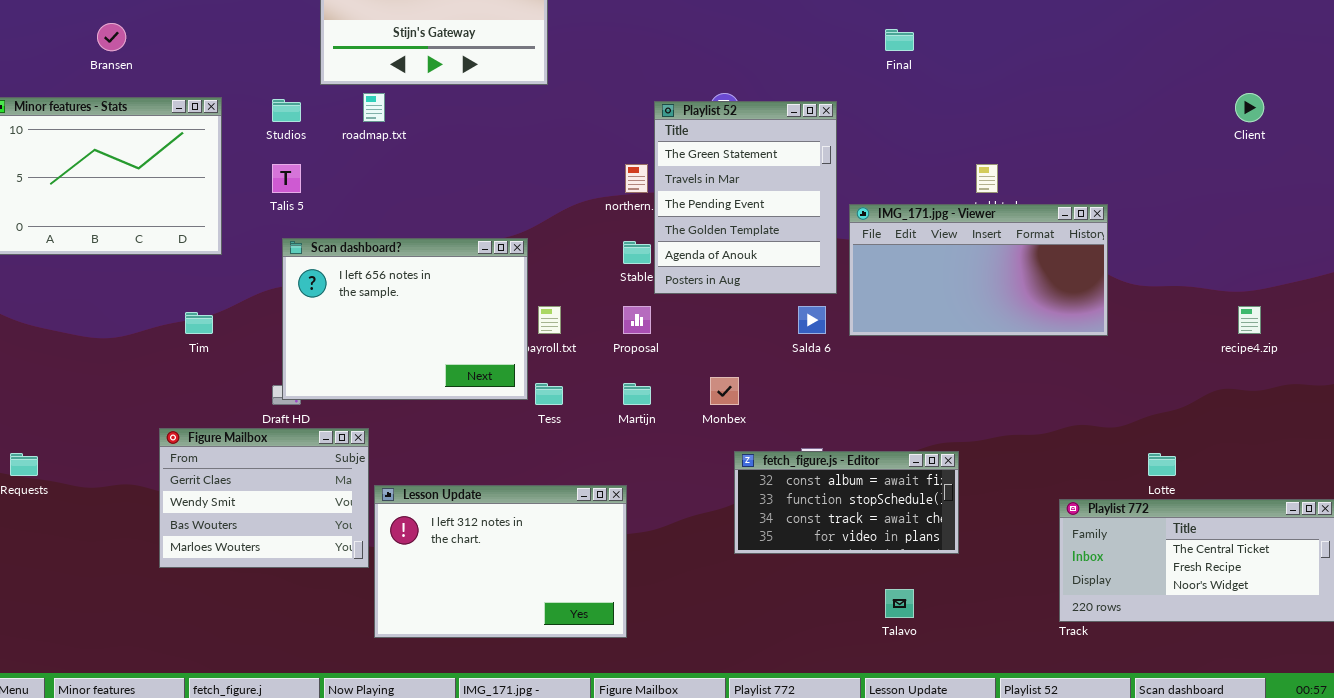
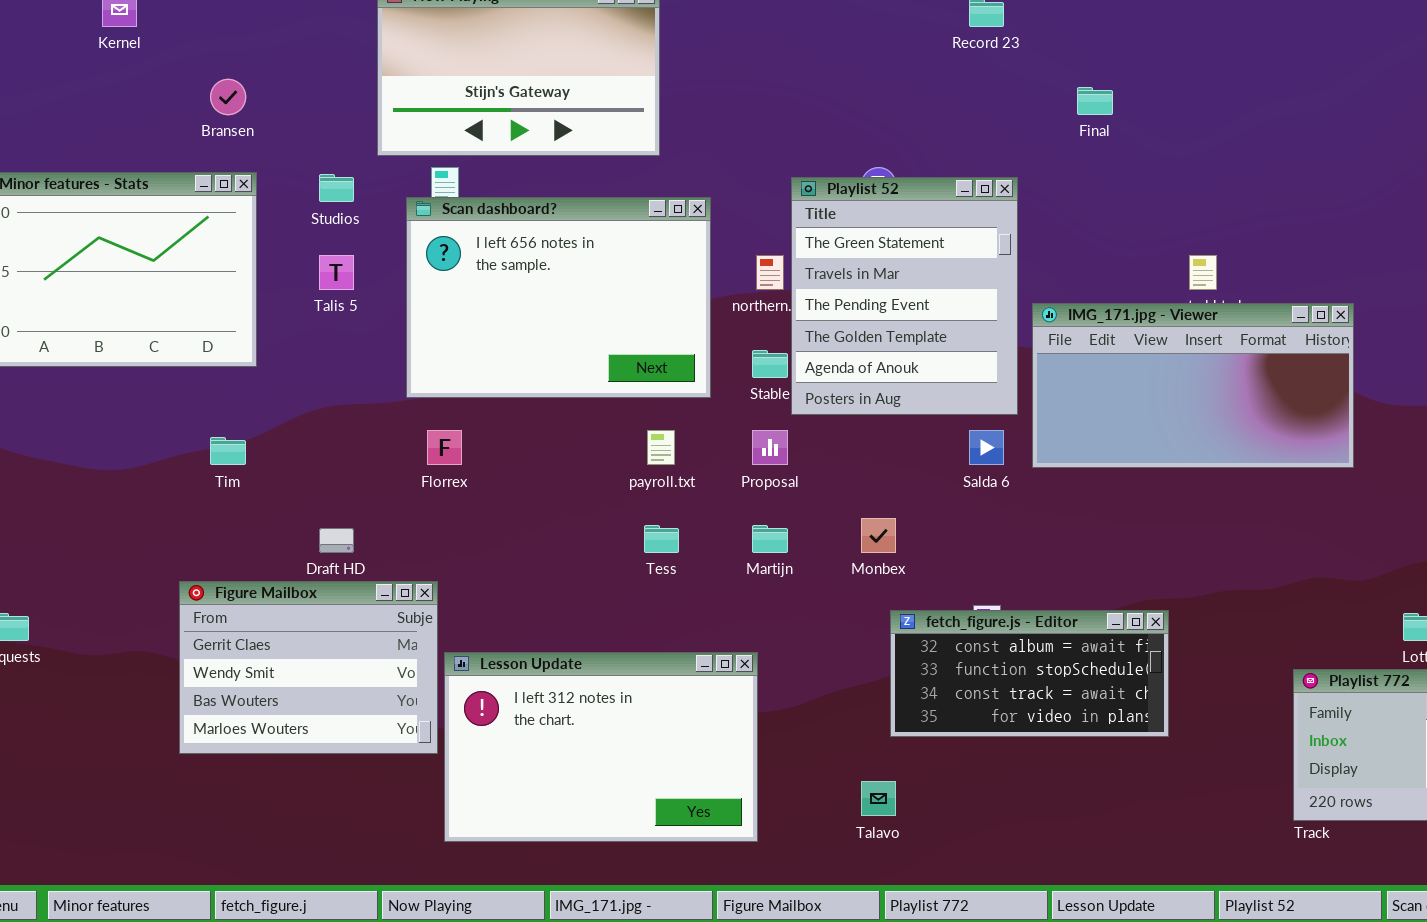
Bransen: [97,23,126,51] -> [210,79,246,115], moved
Scan dashboard?: [282,238,528,400] -> [406,197,711,398], moved
Talavo: [885,589,914,618] -> [861,781,896,816], moved

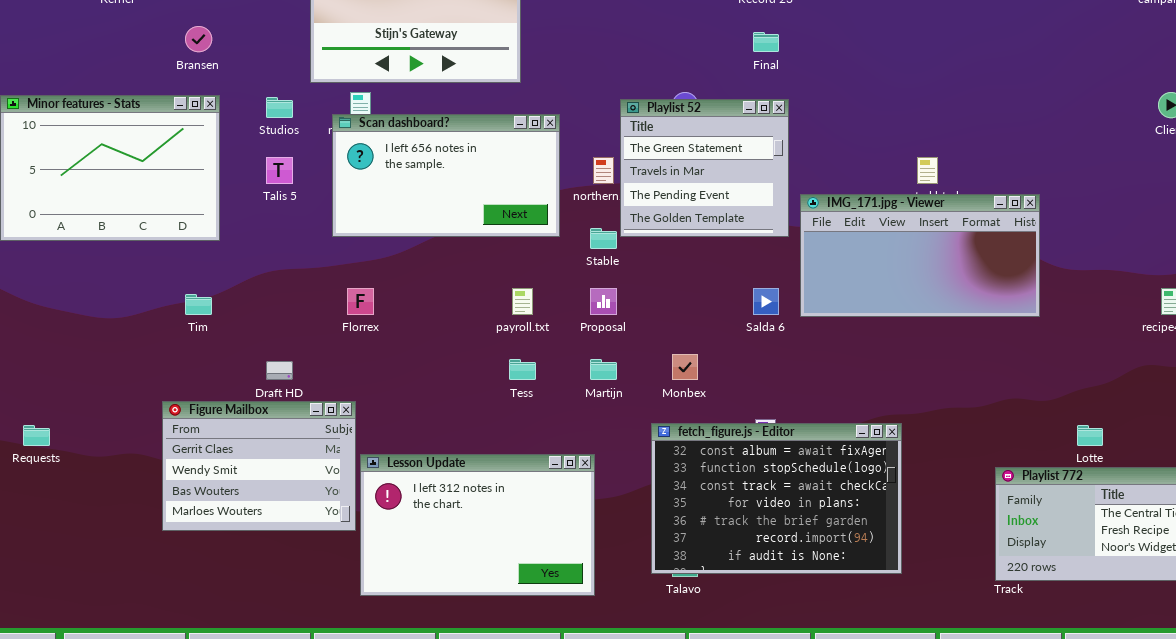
Final: [1077,87,1113,115] -> [753,32,779,52], moved
Playlist 52: [791,177,1018,415] -> [620,99,789,237], resized
Scan dashboard?: [406,197,711,398] -> [332,114,560,237], resized
fetch_figure.js - Editor: [890,610,1169,737] -> [651,423,902,574], resized

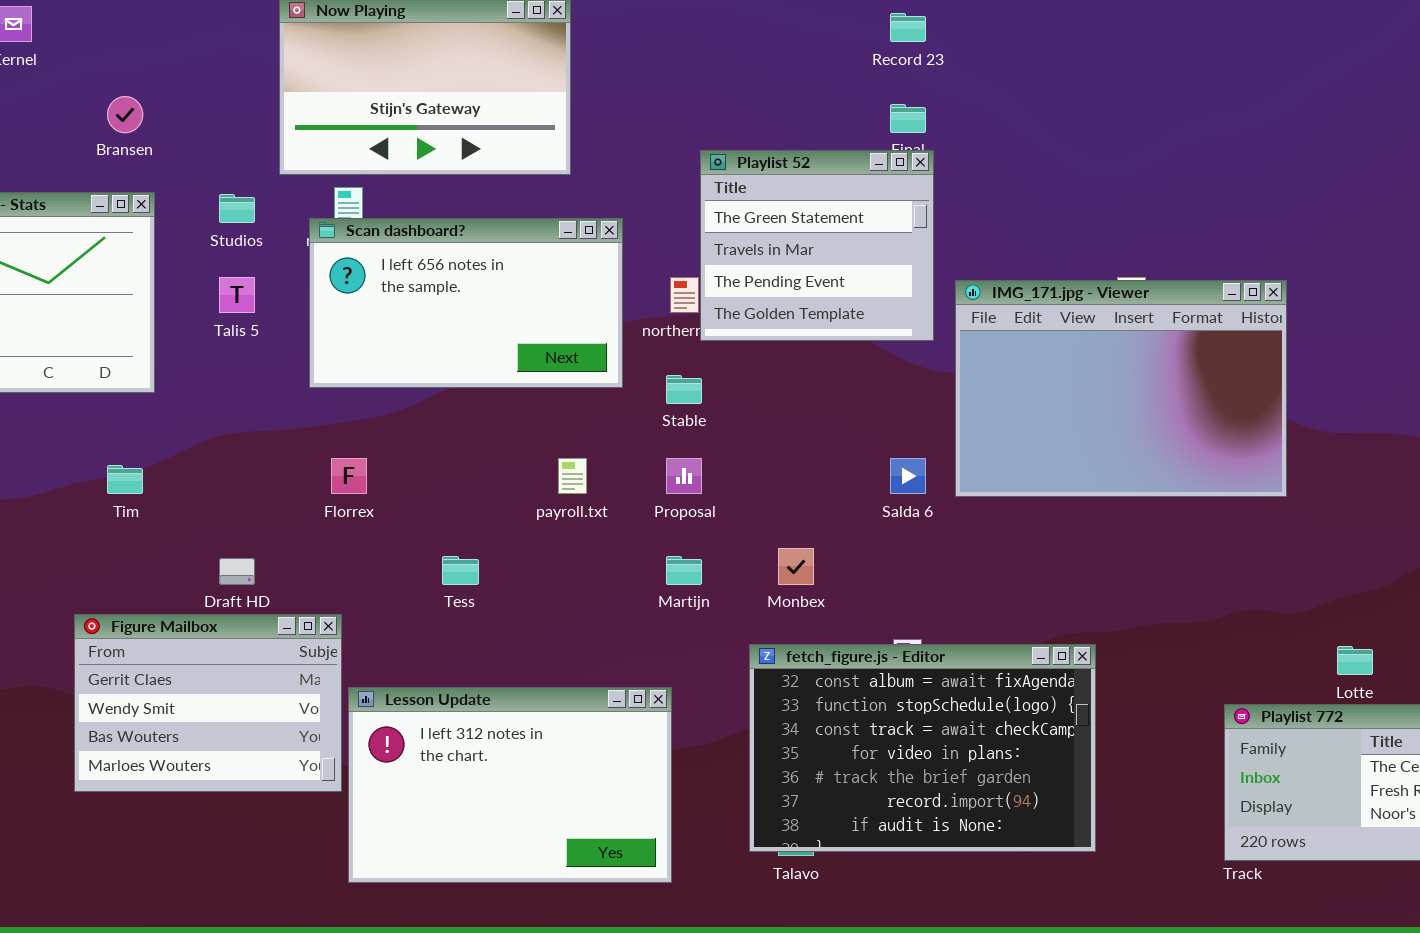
Playlist 52: [620,99,789,237] -> [700,150,934,341], moved
IMG_171.jpg - Viewer: [800,194,1040,317] -> [955,280,1287,497], resized
Tess: [509,359,536,380] -> [442,556,479,585], moved

